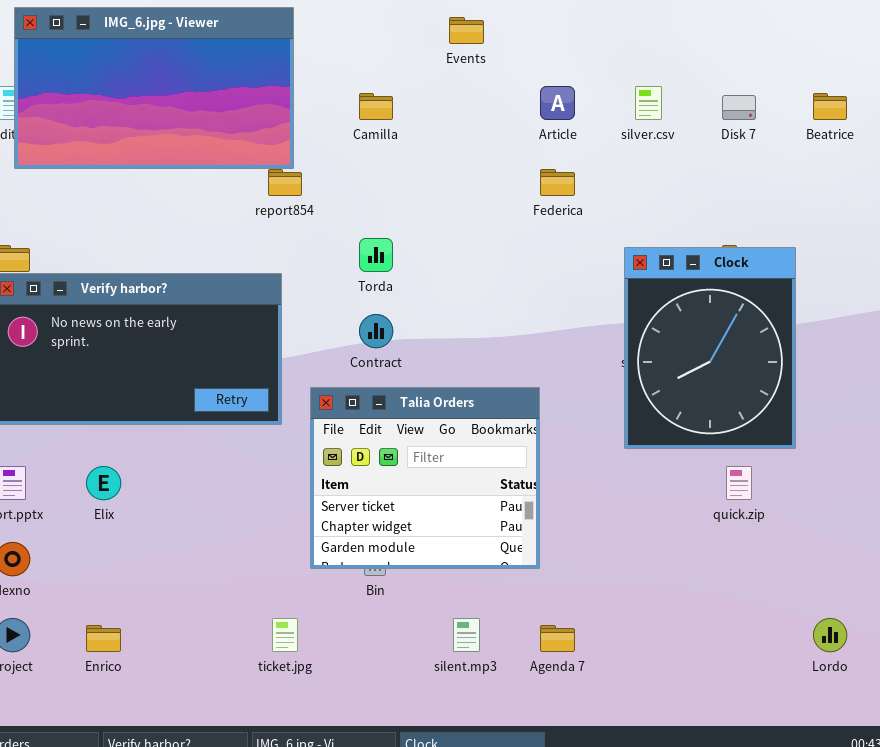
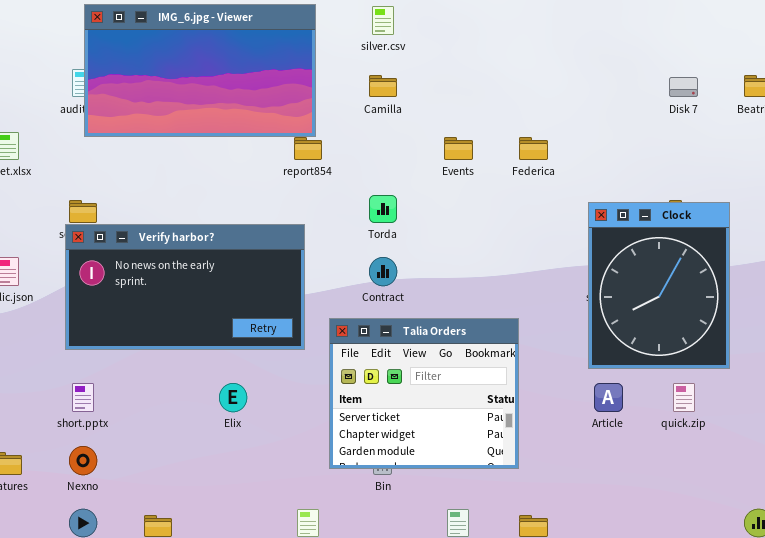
Events: [449,17,484,44] -> [444,137,473,160], moved
Article: [540,86,575,120] -> [594,383,623,412], moved
silver.csv: [635,86,662,120] -> [372,6,394,35], moved
Elix: [86,466,121,500] -> [219,383,247,412], moved

